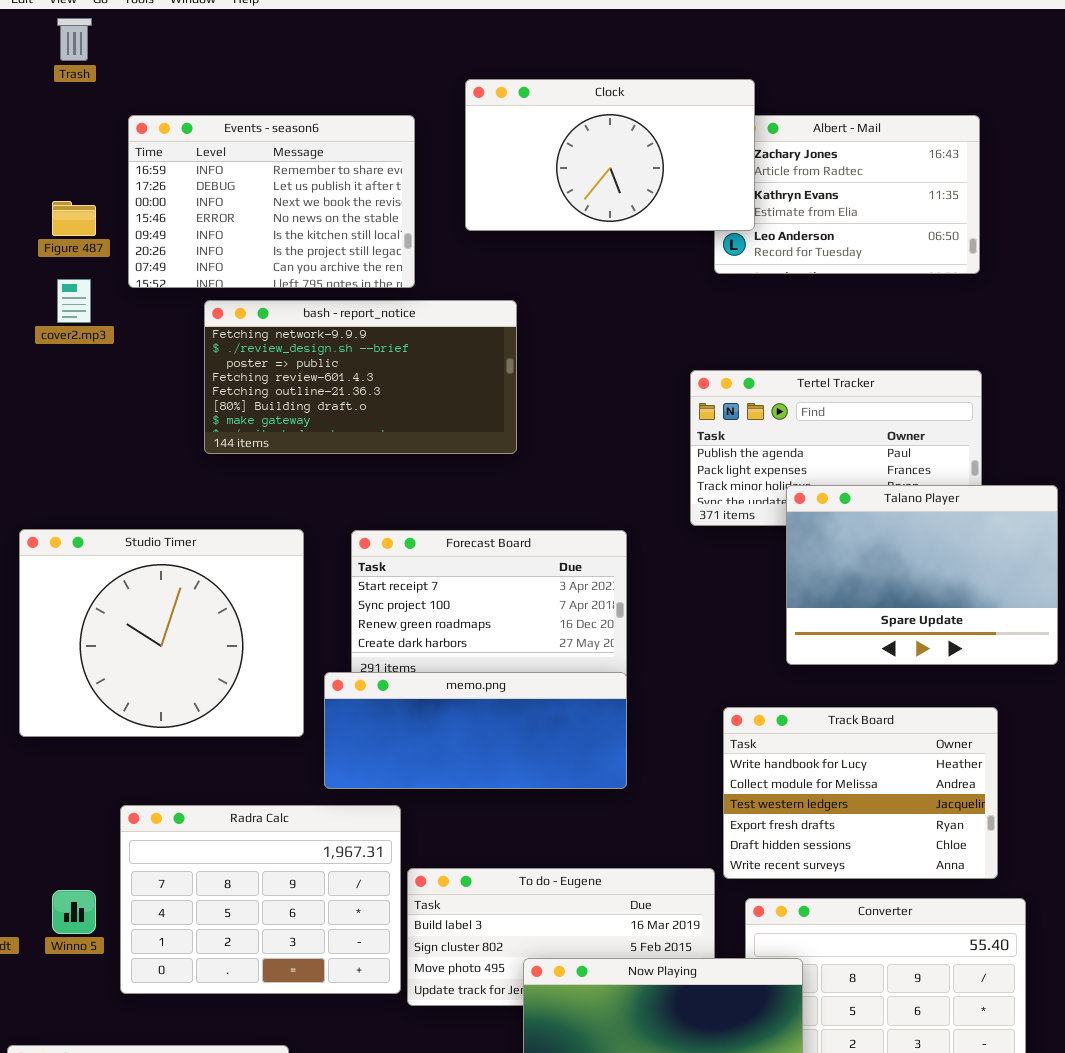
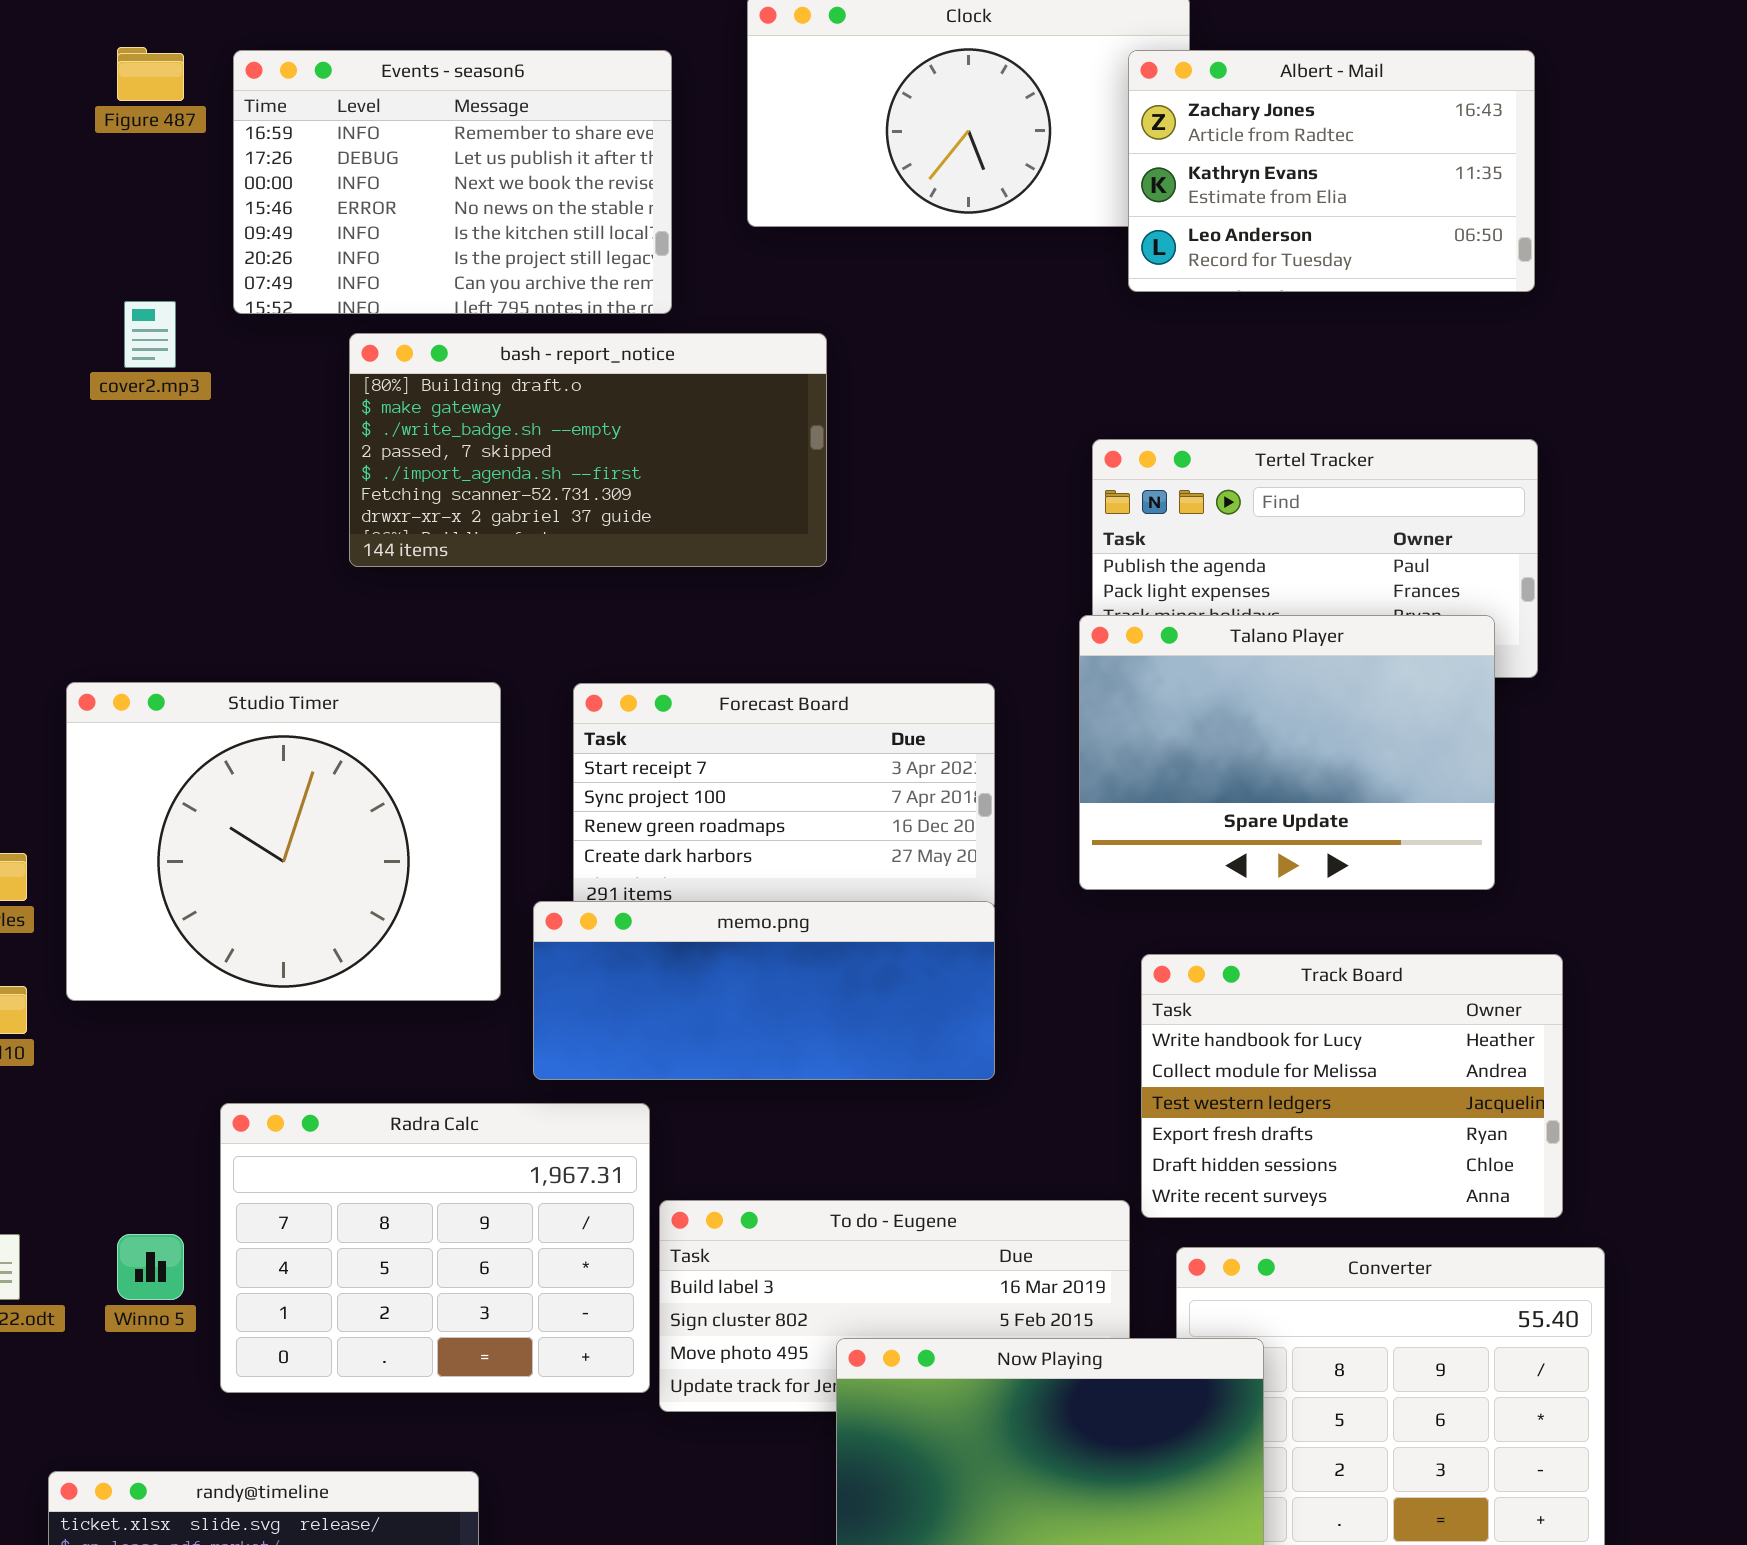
Albert - Mail: [714,115,980,274] -> [1128,50,1535,292], raised
Figure 487: [52,201,96,236] -> [117,47,184,101], moved
bash - report_notice: [204,300,517,454] -> [349,333,827,567], scrolled down 5 rows
Talano Player: [786,485,1058,665] -> [1079,615,1495,890], moved

